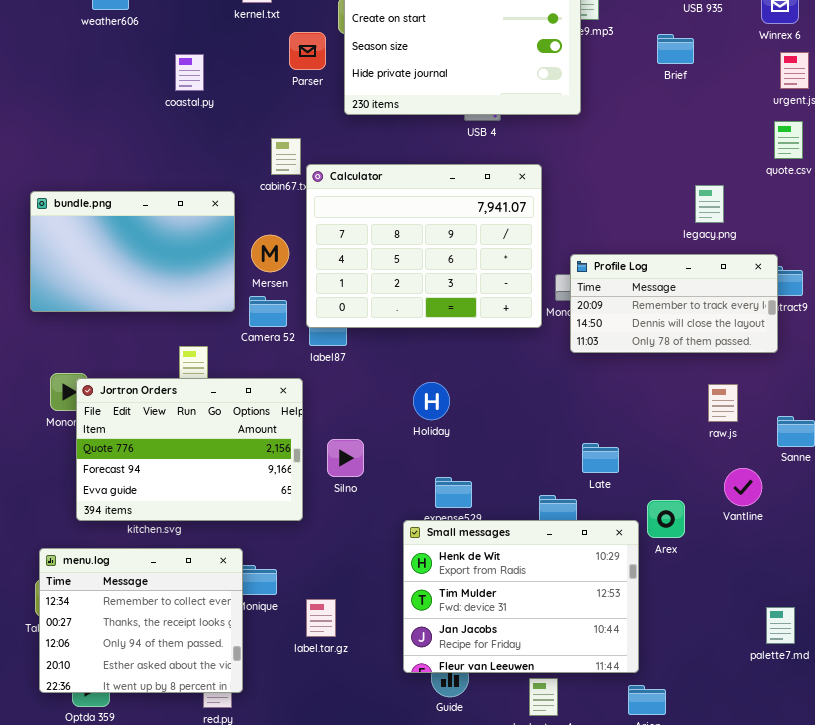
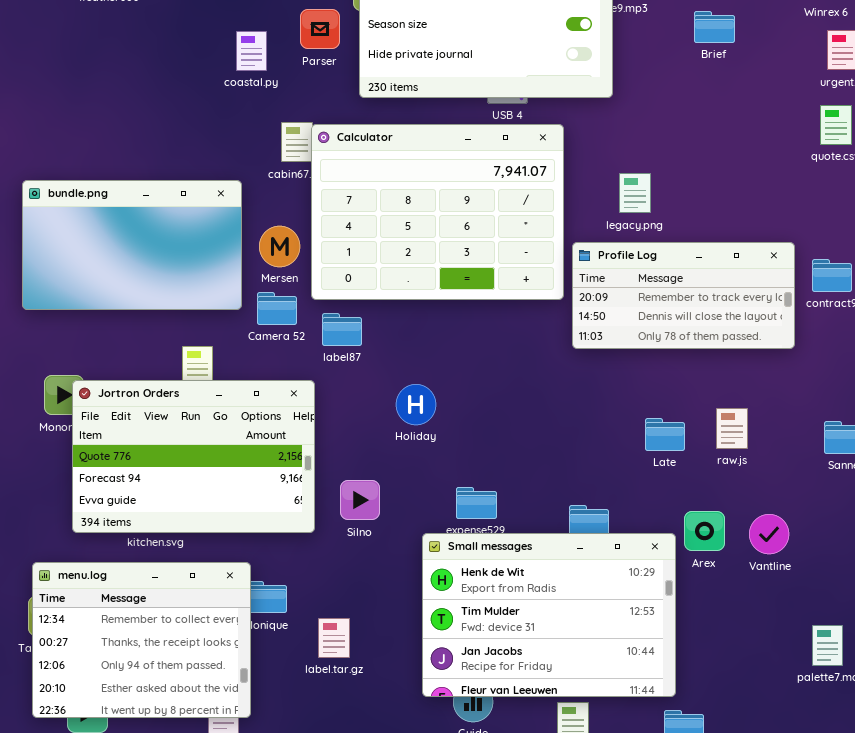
coastal.py: [175,54,204,91] -> [236,31,267,71], moved
Calculator: [306,164,542,328] -> [311,124,564,300], moved
legacy.png: [695,185,724,223] -> [619,173,651,213], moved
Profile Log: [570,254,778,353] -> [572,242,795,349], moved
Holiday: [413,382,450,420] -> [396,384,436,425], moved
raw.js: [708,384,738,422] -> [716,408,748,449], moved
Silno: [327,439,364,477] -> [340,480,380,520], moved
Late: [582,443,619,473] -> [645,418,685,451], moved
Vantline: [724,468,762,506] -> [749,514,789,554], moved

